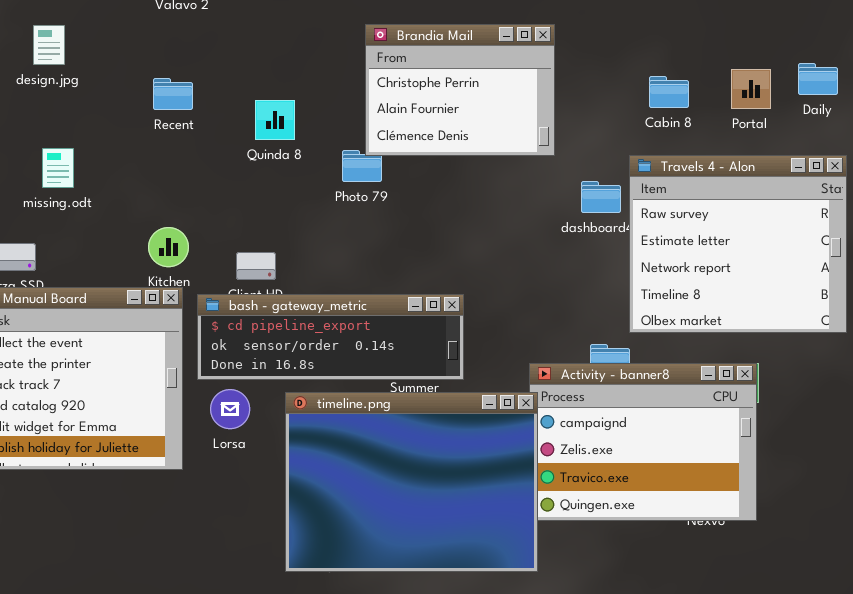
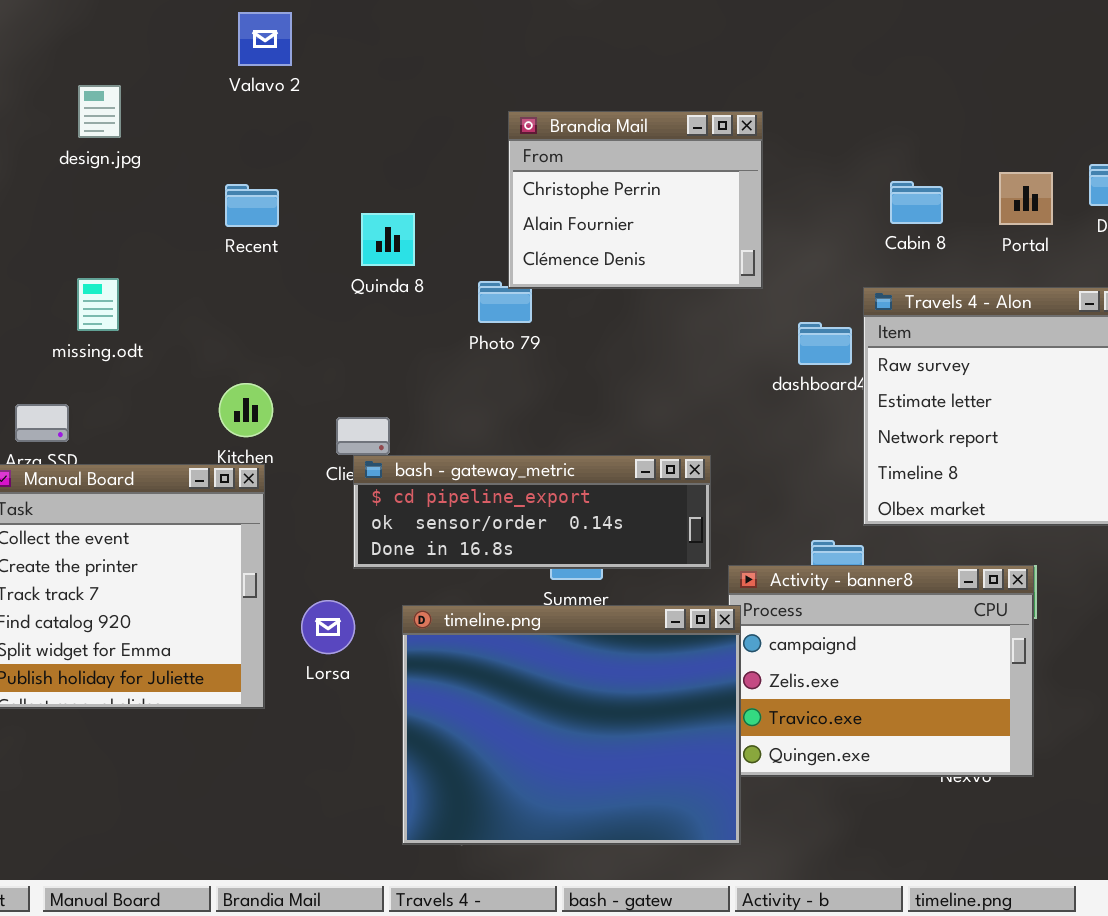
design.jpg: [33,25,65,65] -> [78,85,121,138], moved
bash - gateway_metric: [197,294,464,380] -> [353,455,711,569], moved

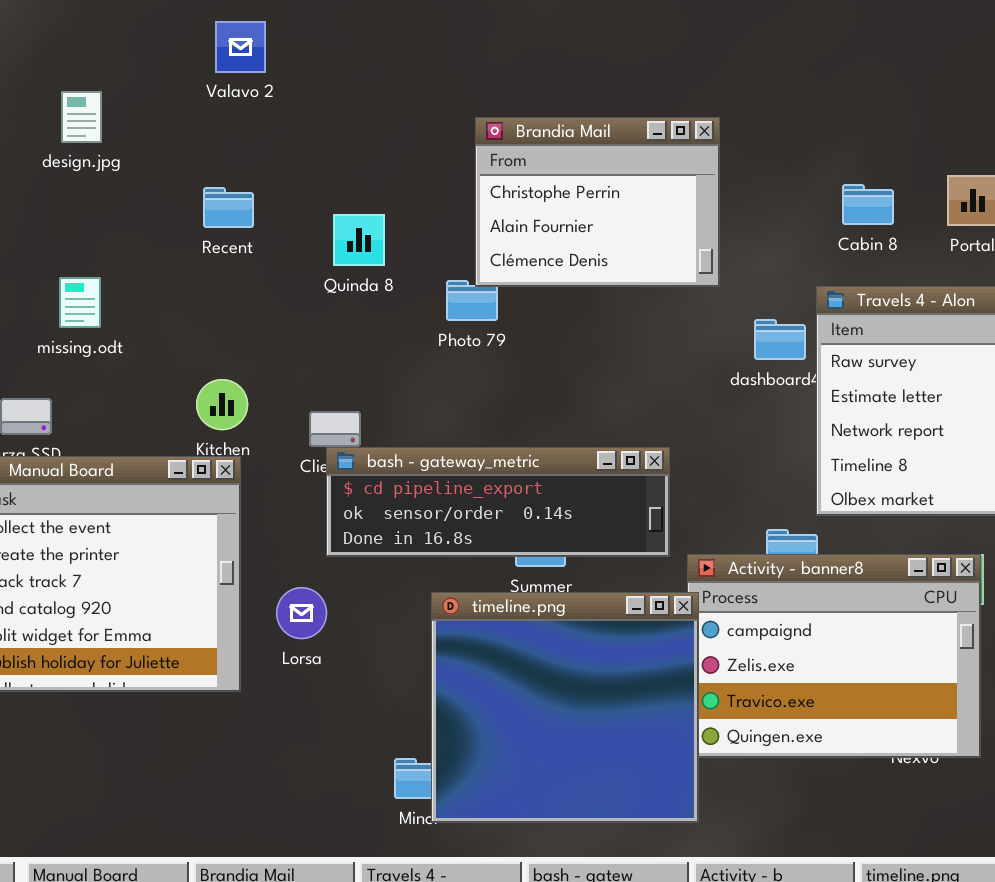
timeline.png: [402,605,741,845] -> [431,592,699,823], resized

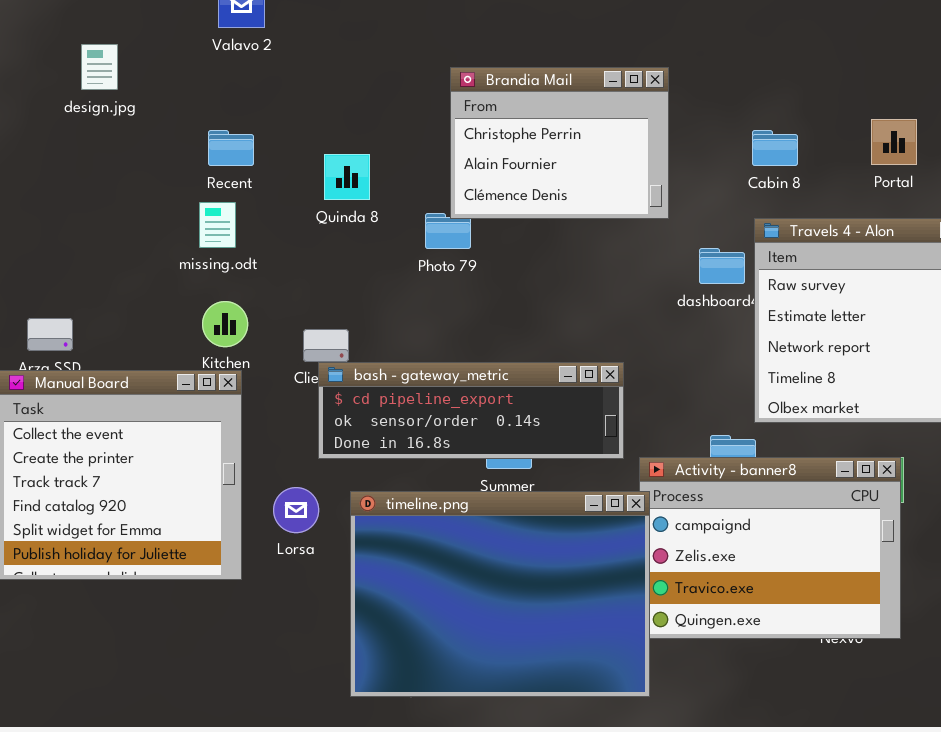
Cabin 8: [842,184,894,225] -> [752,130,798,166], moved
missing.odt: [59,277,101,328] -> [199,202,236,248], moved
timeline.png: [431,592,699,823] -> [350,491,650,697], resized

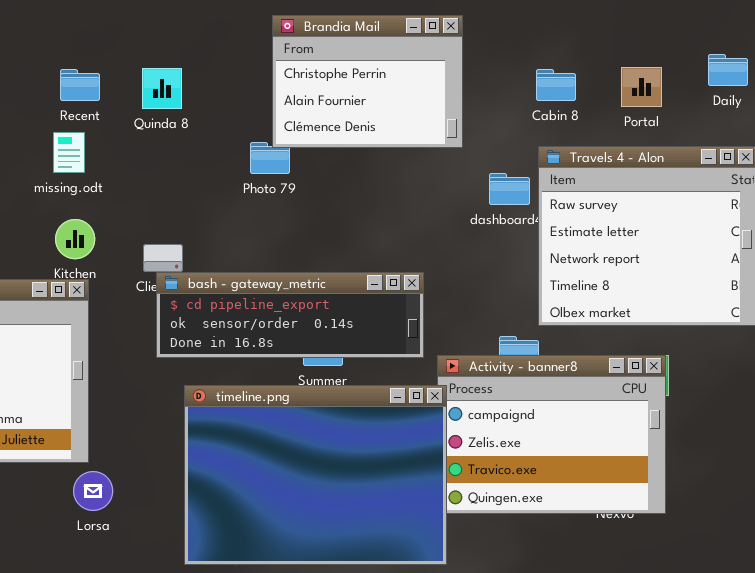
Portal: [871,119,917,165] -> [621,67,662,107], moved
Quinda 8: [324,154,370,200] -> [142,68,182,109], moved
Lorsa: [273,487,319,533] -> [73,471,113,511], moved

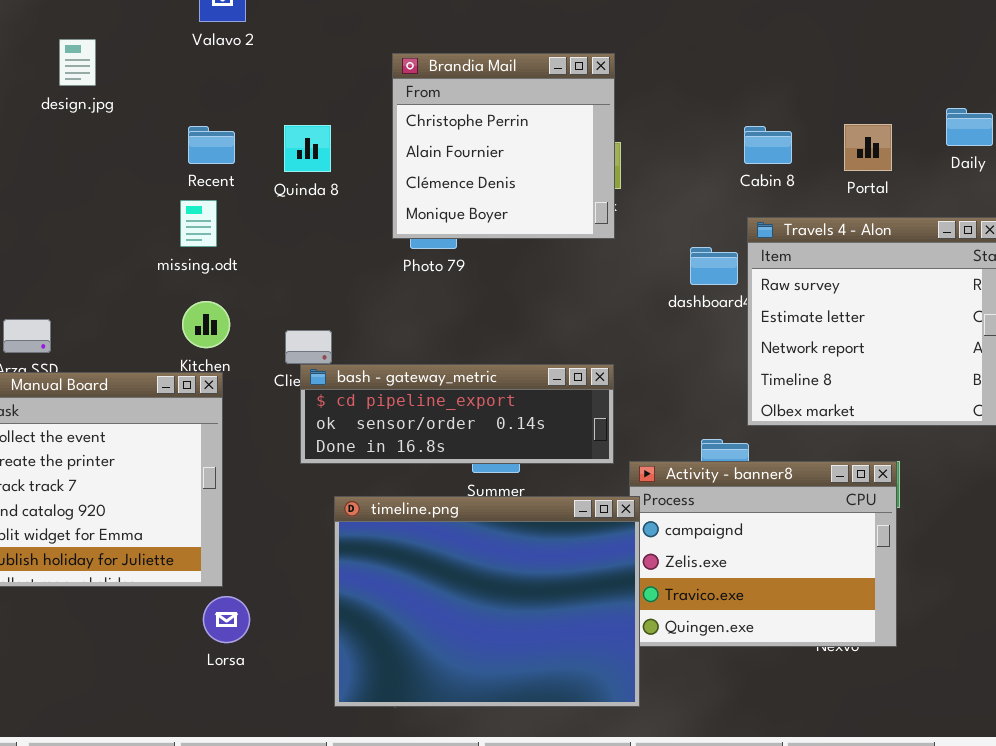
Brandia Mail: [272,15,463,148] -> [392,53,615,239], moved, resized

